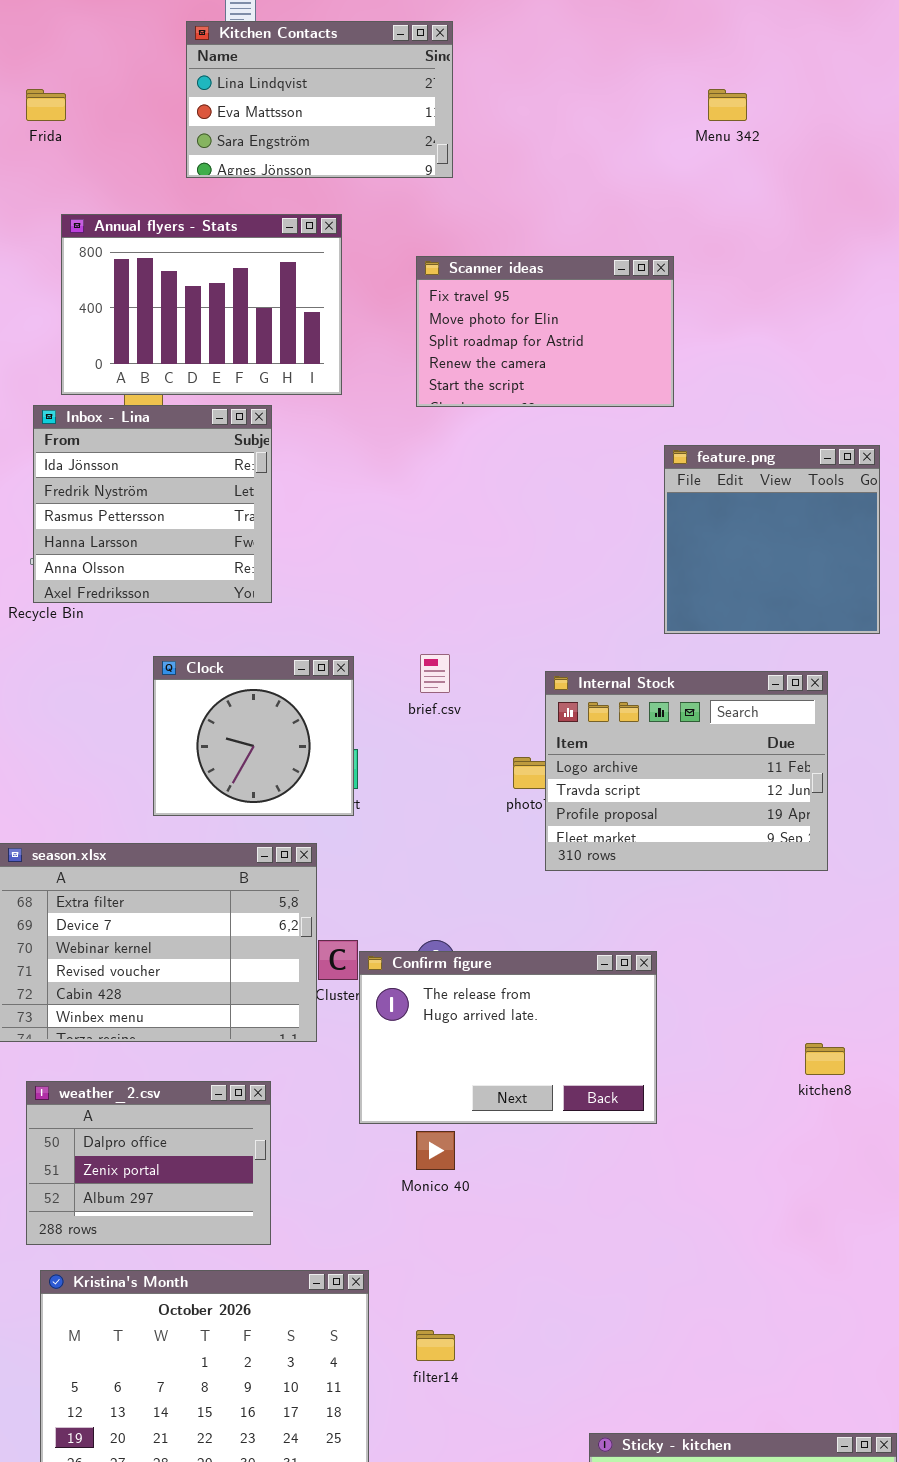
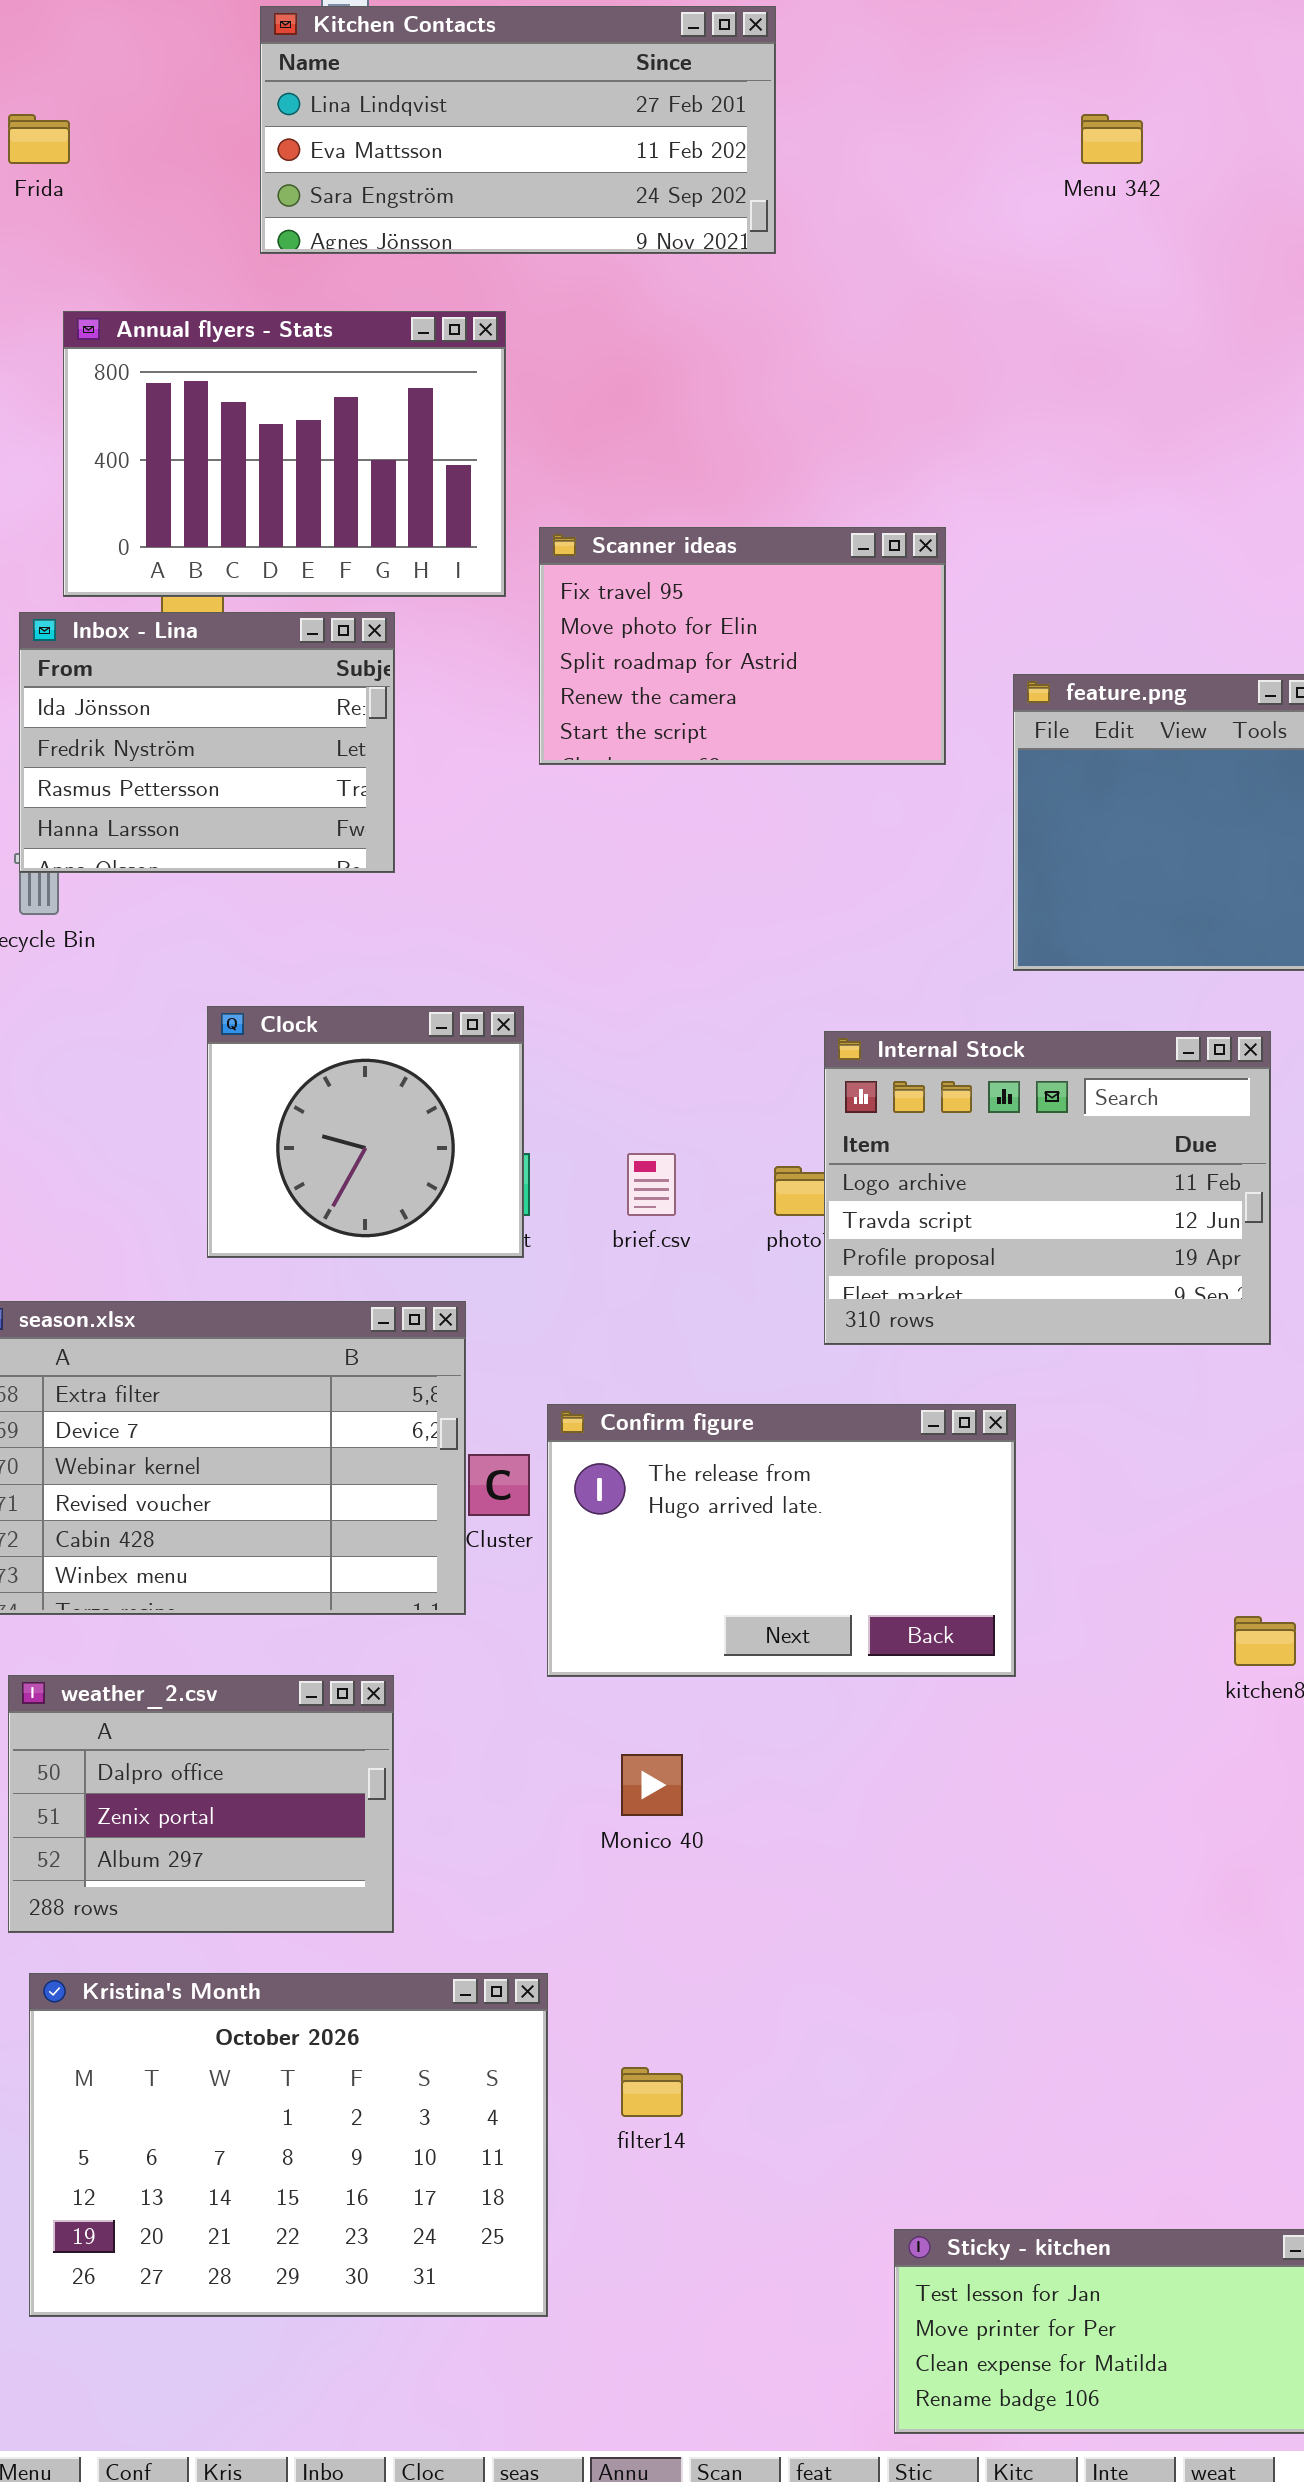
Kitchen Contacts: [186,21,453,178] -> [260,6,776,254], resized
Scanner ideas: [416,256,674,407] -> [539,527,946,765], moved
Inbox - Lina: [33,405,272,603] -> [19,612,395,873], resized
brief.csv: [420,654,450,693] -> [627,1153,676,1216], moved
Confirm figure: [359,951,657,1124] -> [547,1404,1016,1677], moved

